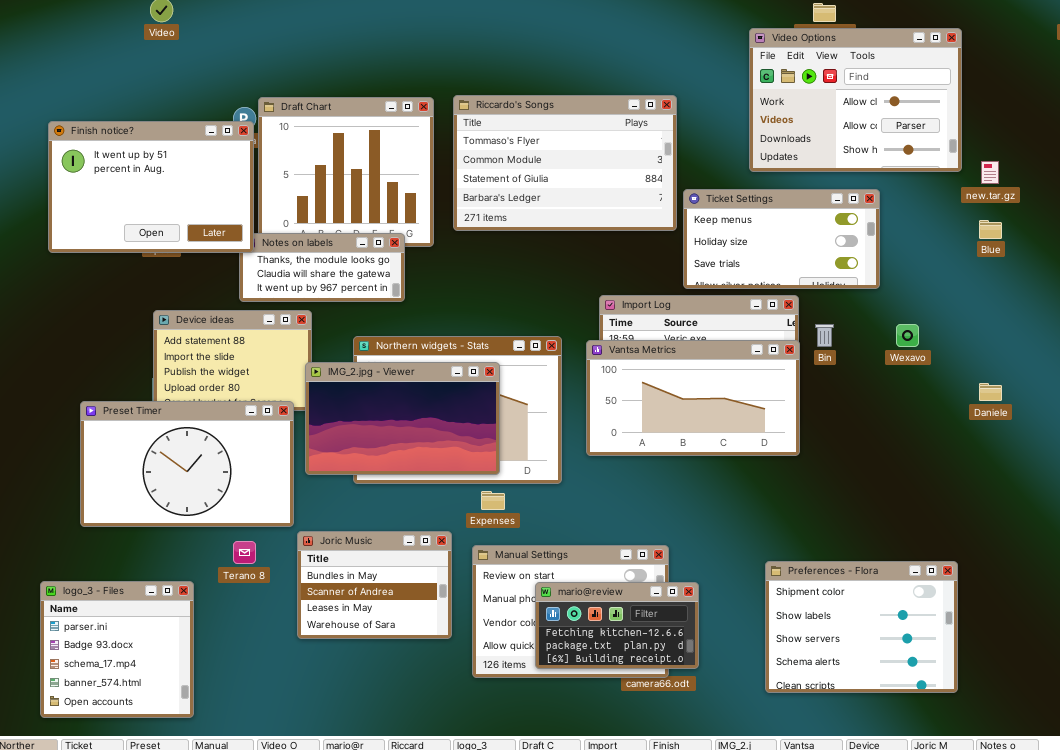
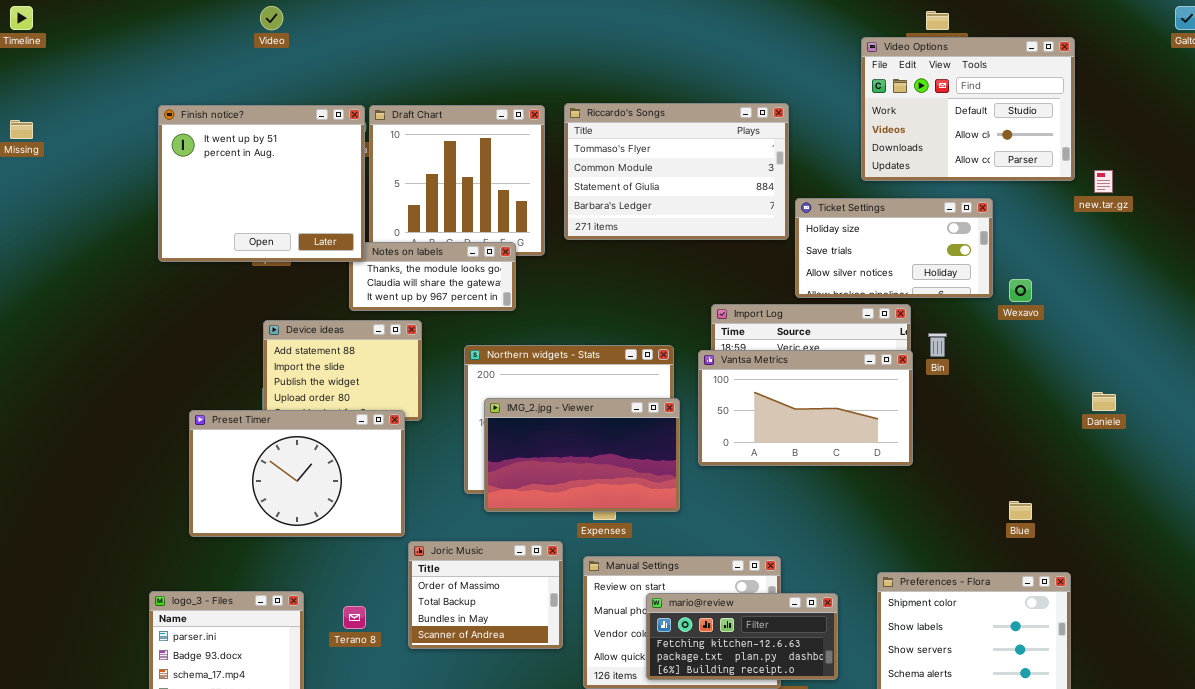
Video Options: [749,28,962,172] -> [861,37,1075,181], scrolled up 1 row
Finish notice?: [48,121,254,253] -> [158,105,365,262], resized
Ticket Settings: [683,189,880,289] -> [795,198,993,298], scrolled down 1 row
Blue: [979,220,1002,239] -> [1009,501,1032,520], moved
Wexavo: [896,324,919,347] -> [1009,279,1032,302], moved
IMG_2.jpg - Viewer: [305,362,500,475] -> [484,398,680,512], moved
Joric Music: [297,531,452,639] -> [408,541,563,649], scrolled up 2 rows
Terano 8: [233,541,256,564] -> [343,606,366,629], moved
mario@review: [535,582,699,669] -> [646,593,838,680], resized

